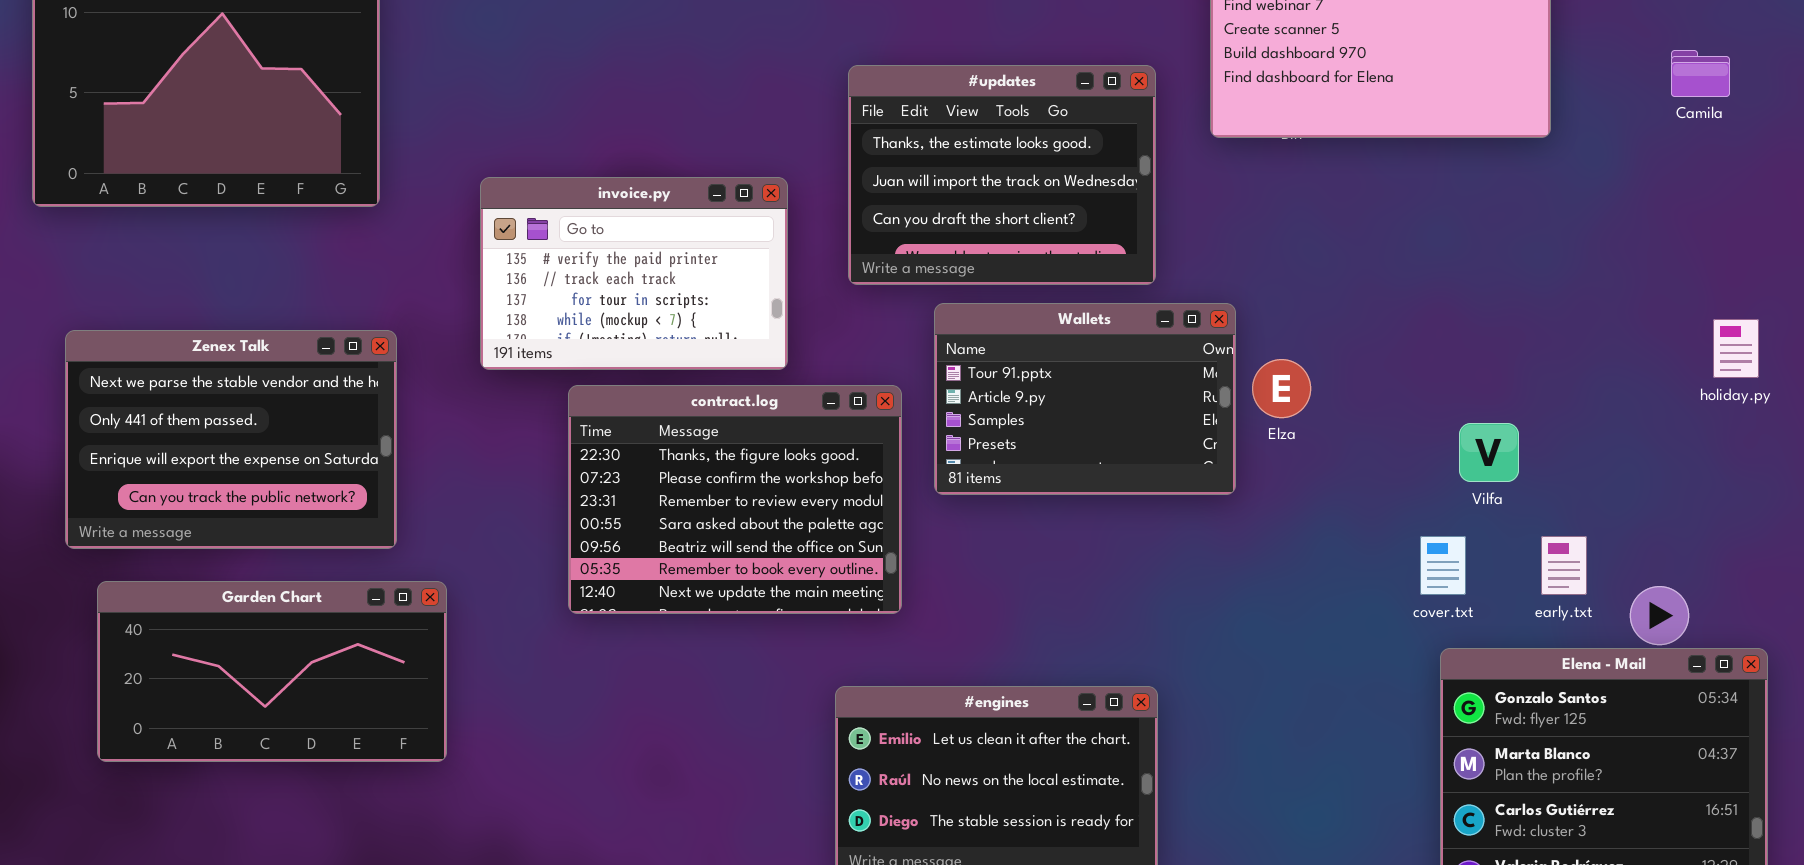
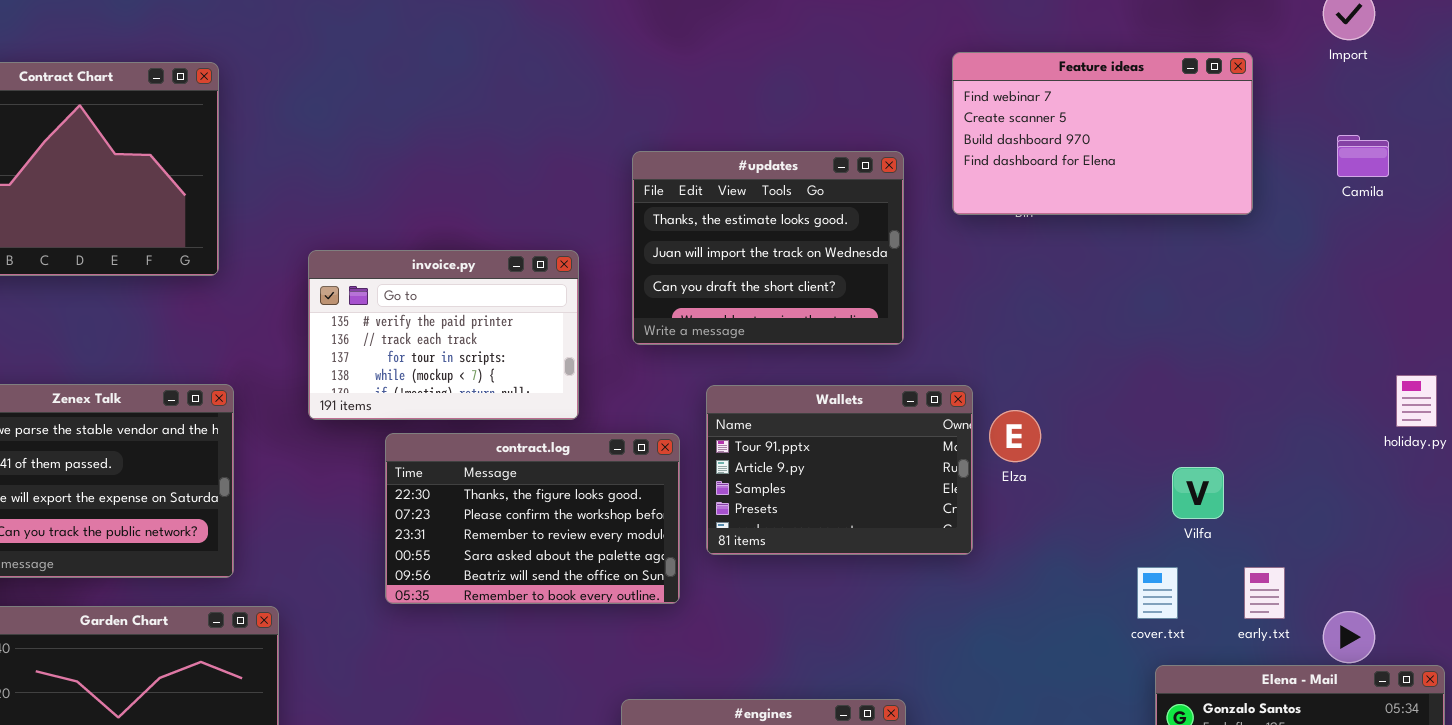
Camila: [1671,50,1730,97] -> [1337,135,1389,177], moved
Wallets: [934,303,1236,495] -> [706,385,973,555], moved
contract.log: [568,385,902,614] -> [385,433,680,604], resized

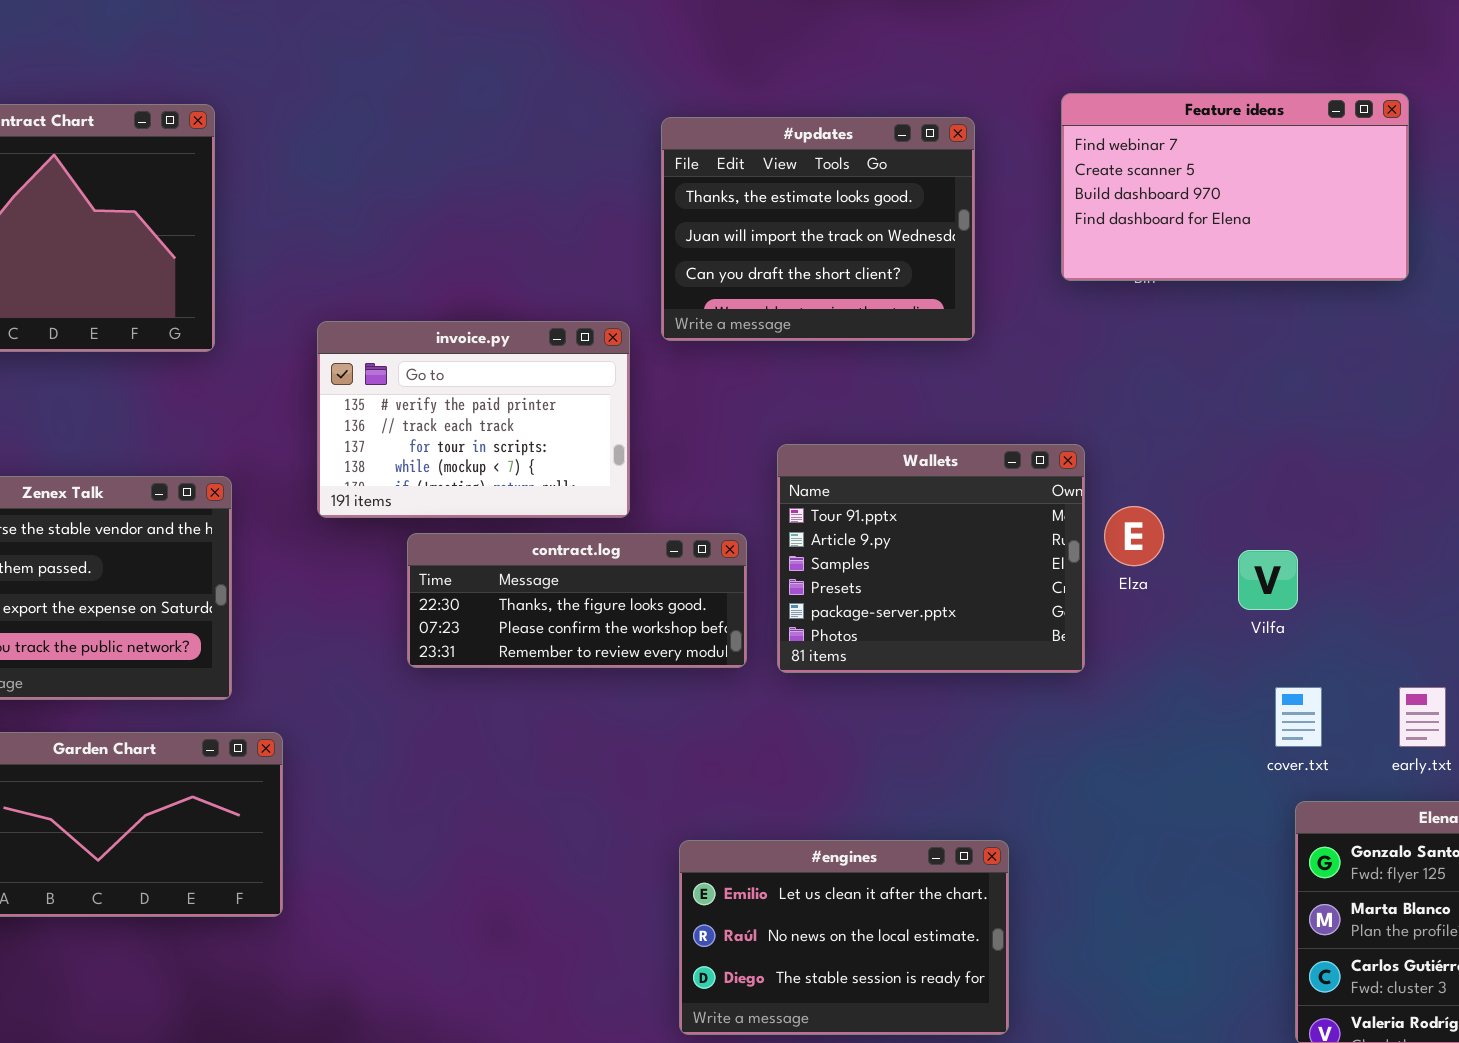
#updates: [632,151,904,345] -> [661,117,975,341], moved
Wallets: [706,385,973,555] -> [777,444,1085,673], resized
contract.log: [385,433,680,604] -> [407,533,747,668], resized
Vilfa: [1172,467,1224,519] -> [1238,550,1298,610], moved

